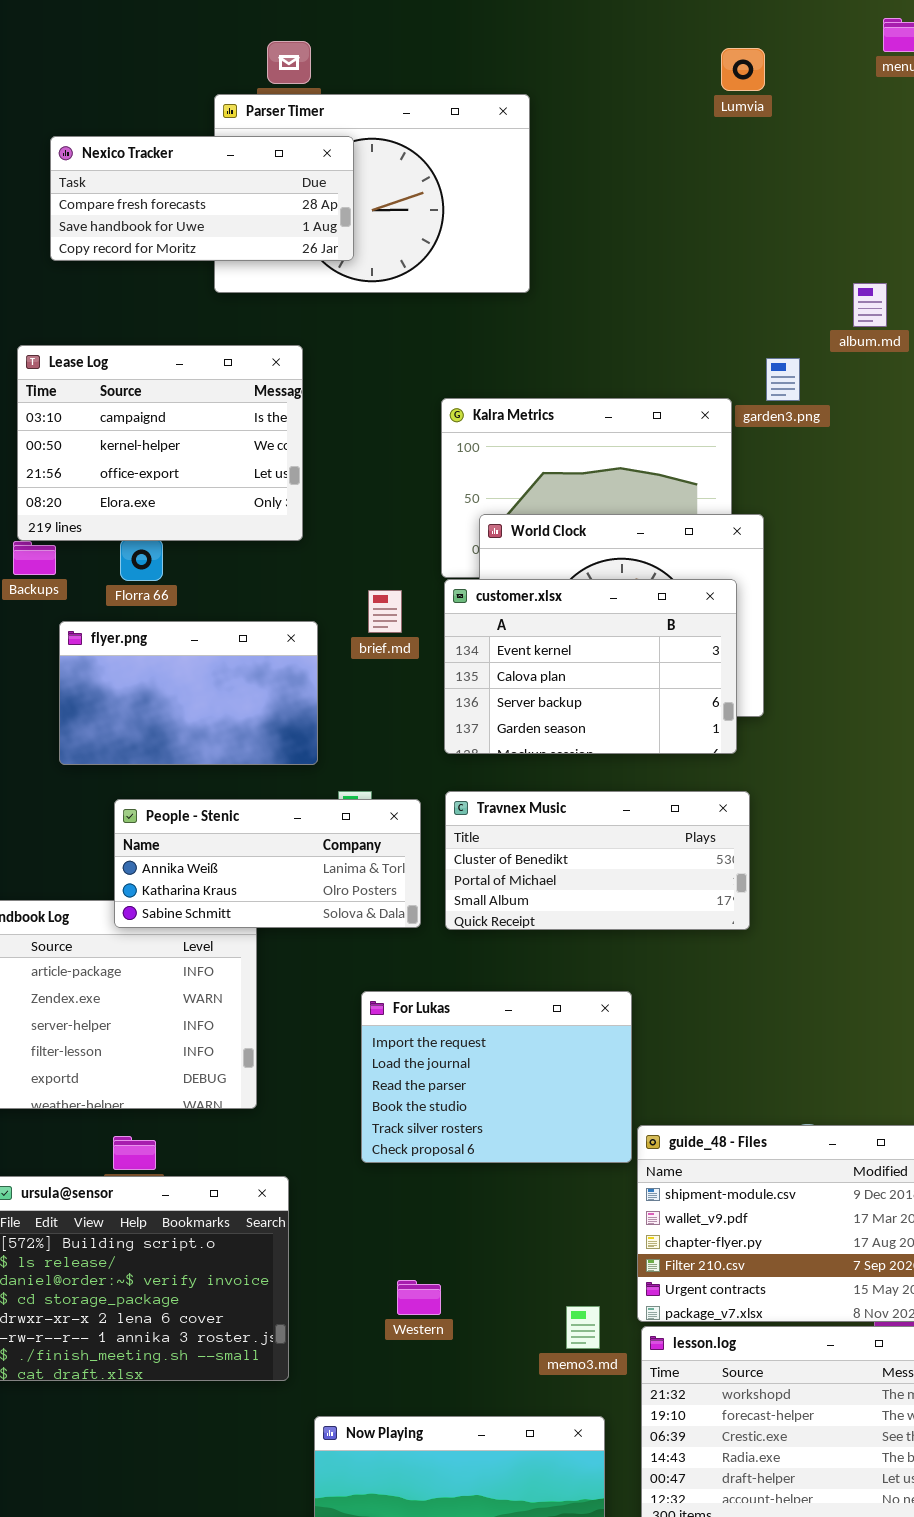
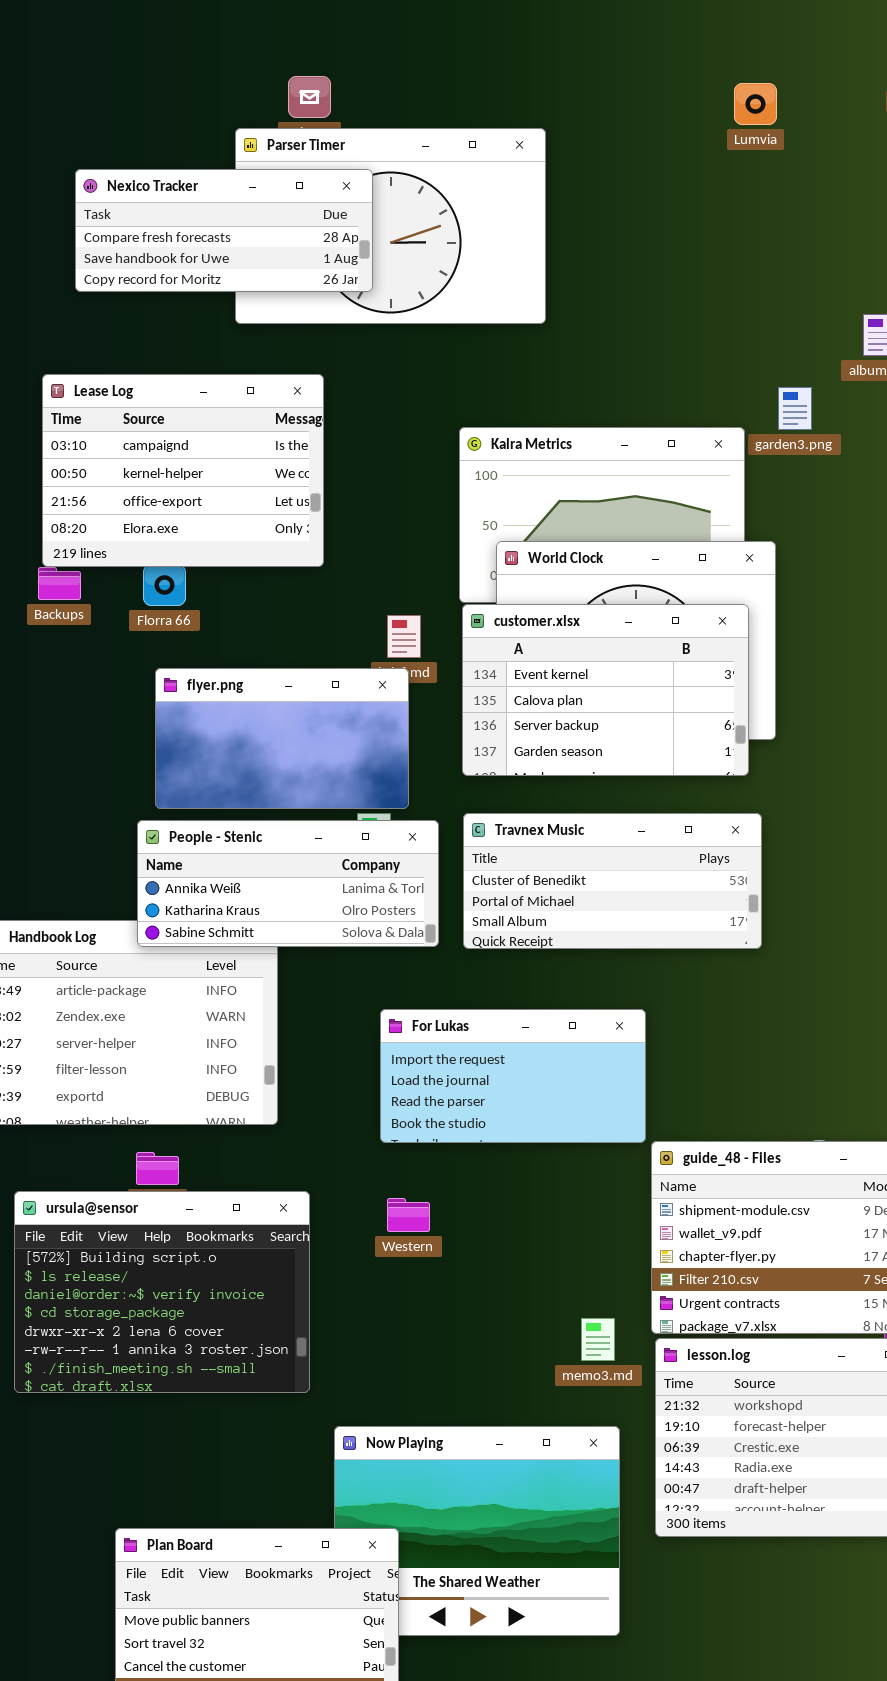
flyer.png: [59,621,318,765] -> [155,668,409,809], moved
For Lukas: [361,991,632,1163] -> [380,1009,646,1143], resized
Western: [397,1280,441,1315] -> [387,1198,430,1232], moved

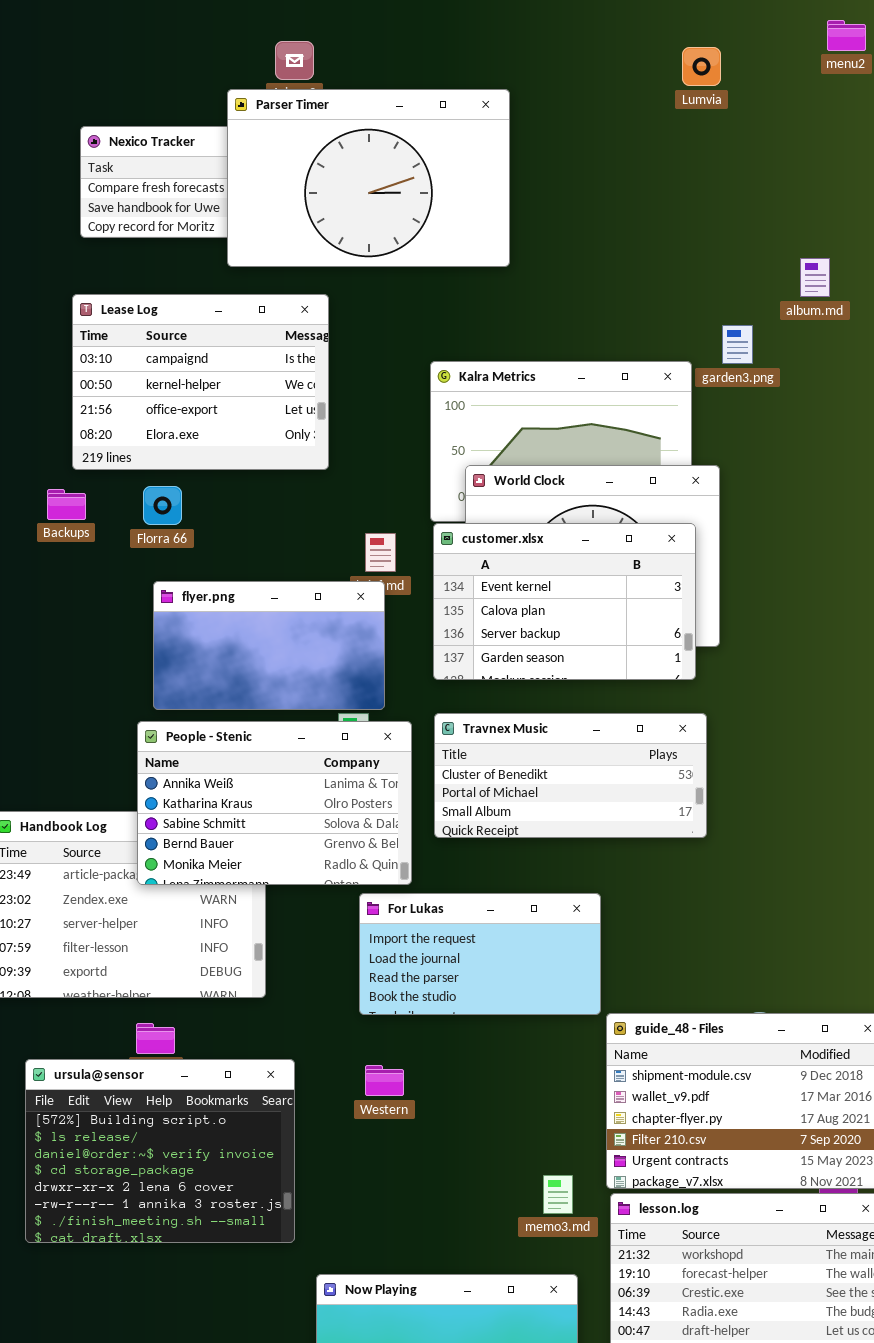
Parser Timer: [235,128,546,324] -> [227,89,510,267], raised
Lease Log: [42,374,324,567] -> [72,294,329,470], moved
People - Stenic: [137,820,439,947] -> [137,721,412,885], resized

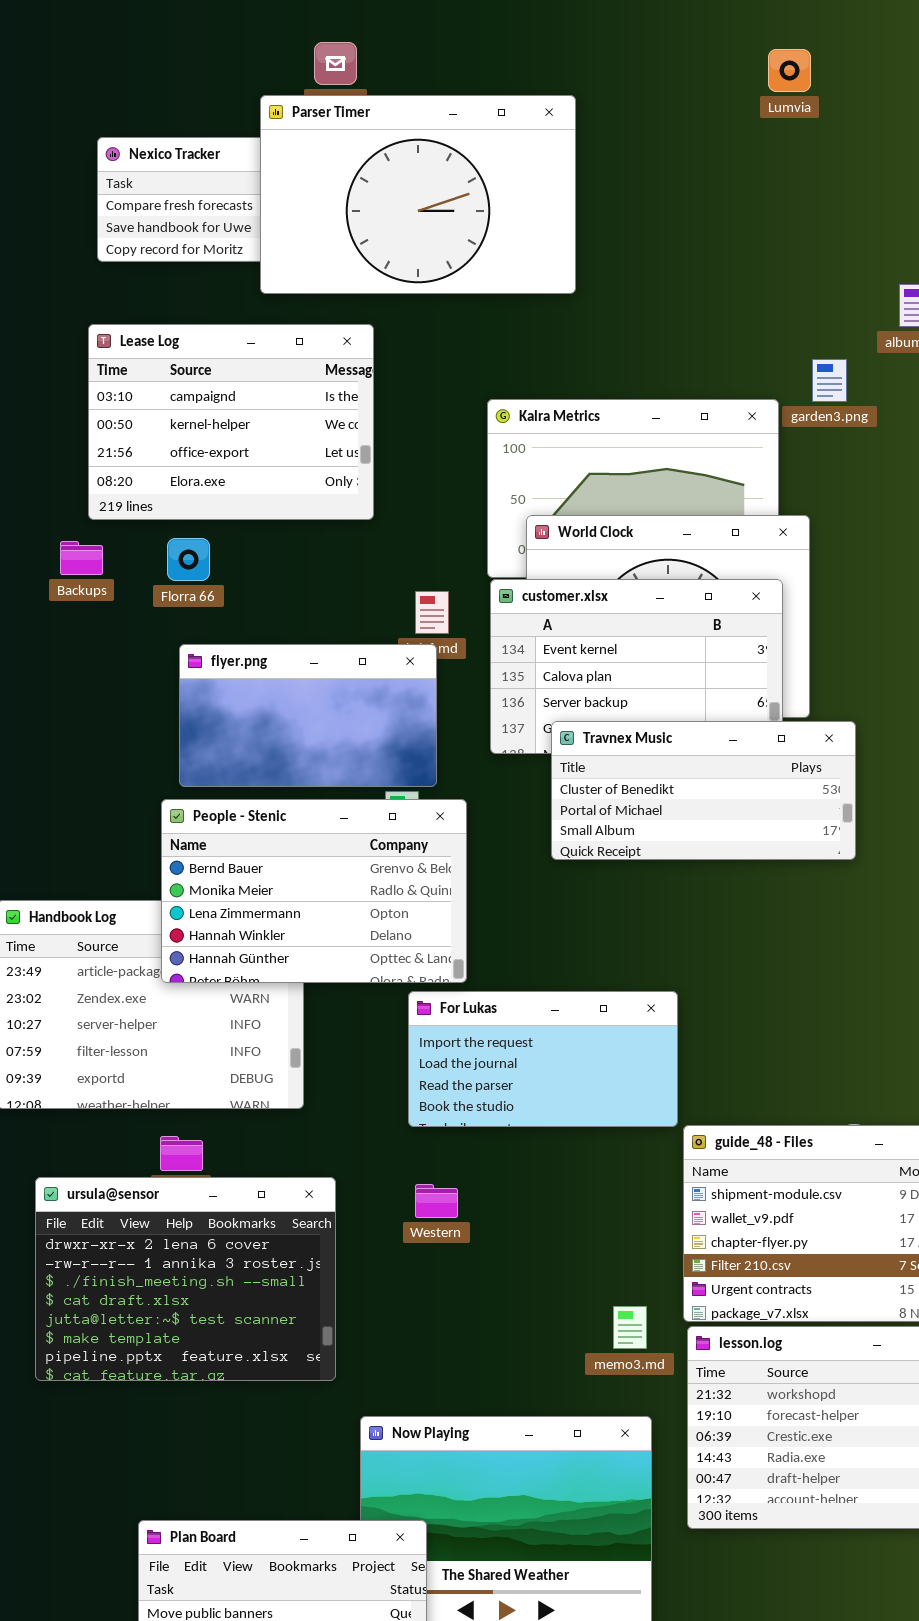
Travnex Music: [434,713,707,838] -> [551,721,856,860], moved
People - Stenic: [137,721,412,885] -> [161,799,467,983], scrolled down 3 rows
ursula@sensor: [25,1059,295,1243] -> [35,1177,336,1381], scrolled down 4 rows

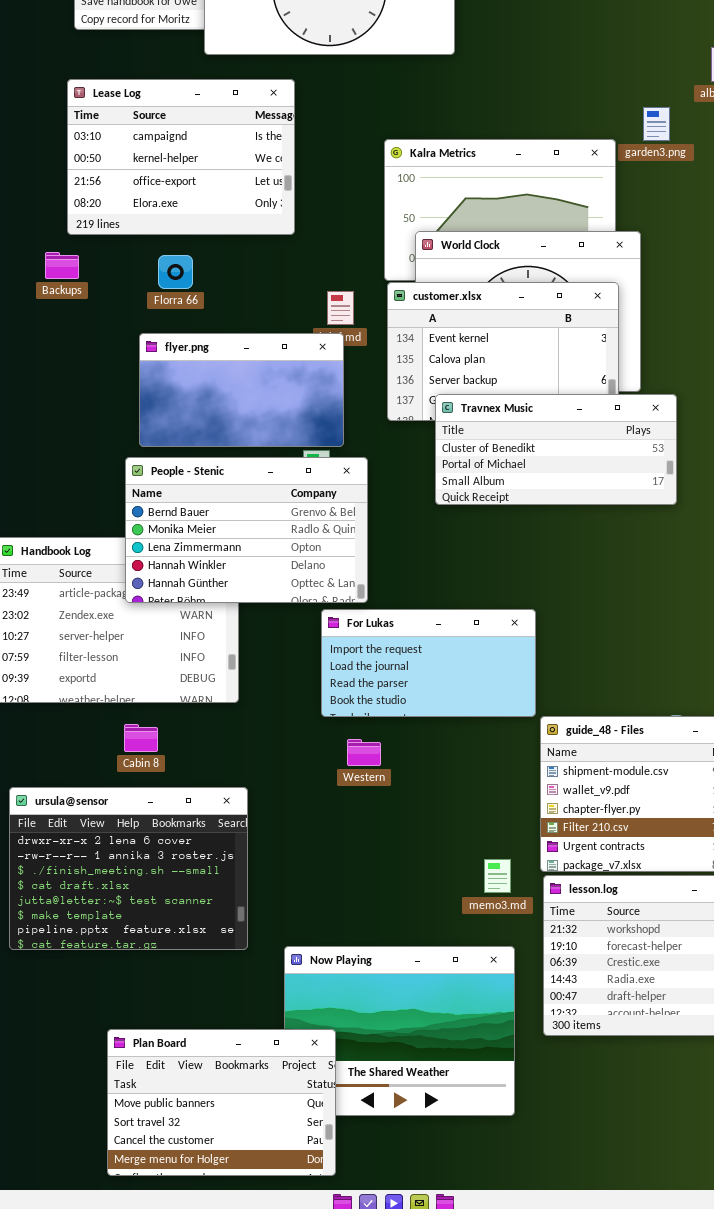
Florra 66: [167,538,210,581] -> [158,255,193,289], moved
ursula@sensor: [35,1177,336,1381] -> [9,787,248,950], moved
Western: [415,1184,458,1218] -> [347,739,381,766], moved

